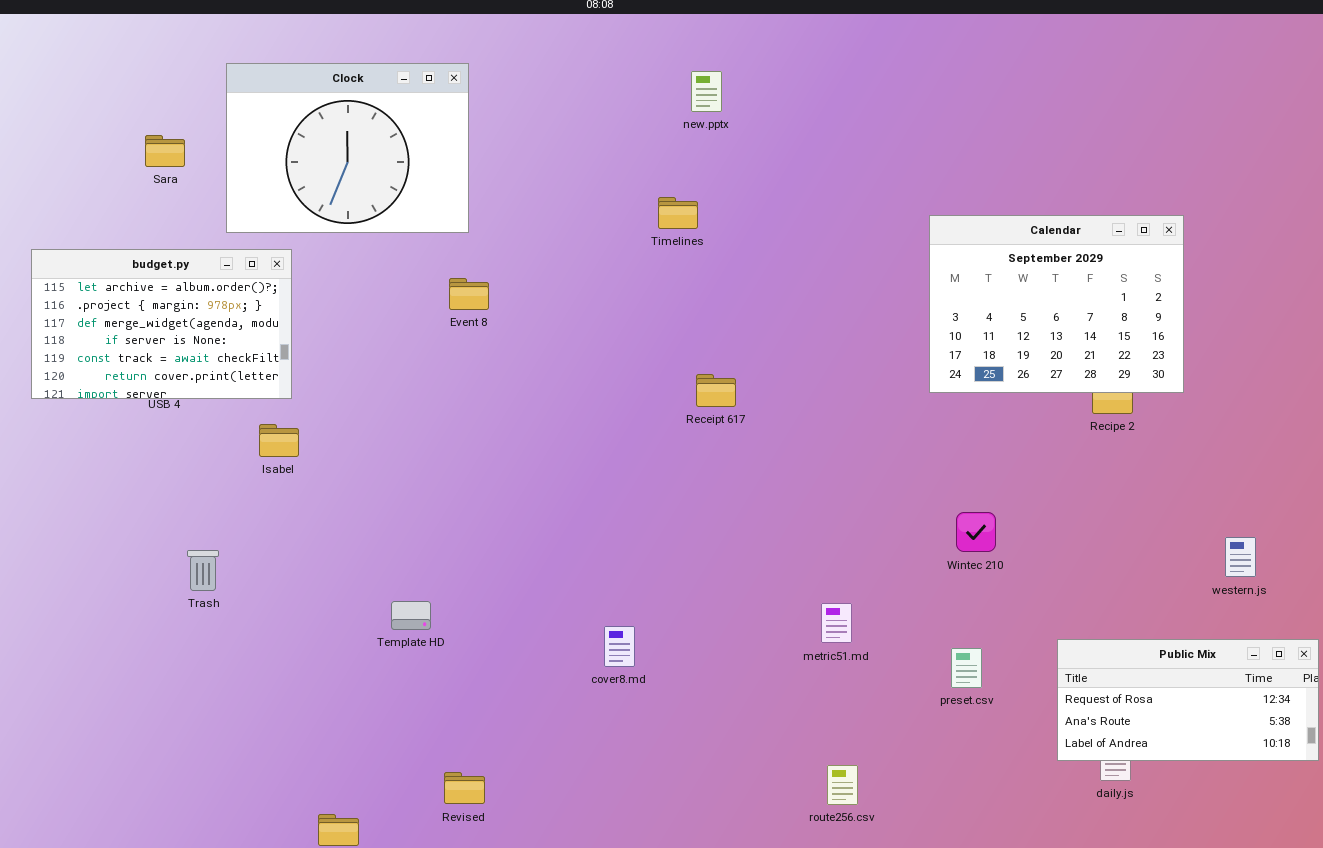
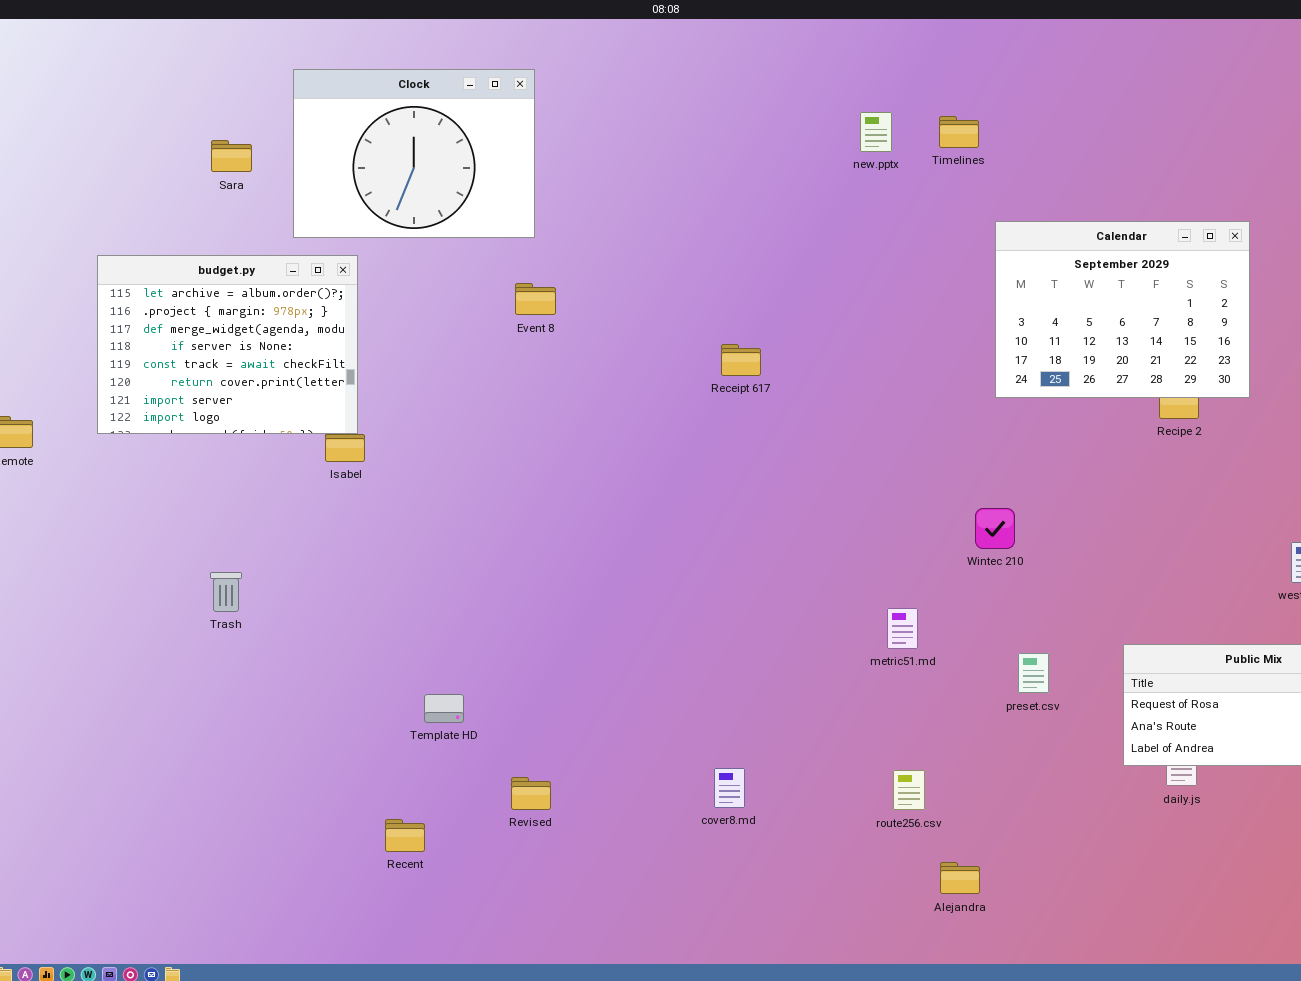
new.pptx: [691,71,722,112] -> [860,112,892,152], moved
Timelines: [658,197,698,229] -> [939,116,979,148], moved
budget.py: [31,249,292,399] -> [97,255,358,434], resized
Receipt 617: [696,374,736,407] -> [721,344,761,376], moved
Wintec 210: [956,512,996,552] -> [975,508,1015,549], moved
Trash: [187,550,219,591] -> [210,572,242,612], moved
Template HD: [391,601,431,630] -> [424,694,464,723], moved
cover8.md: [604,626,635,667] -> [714,768,745,808], moved

